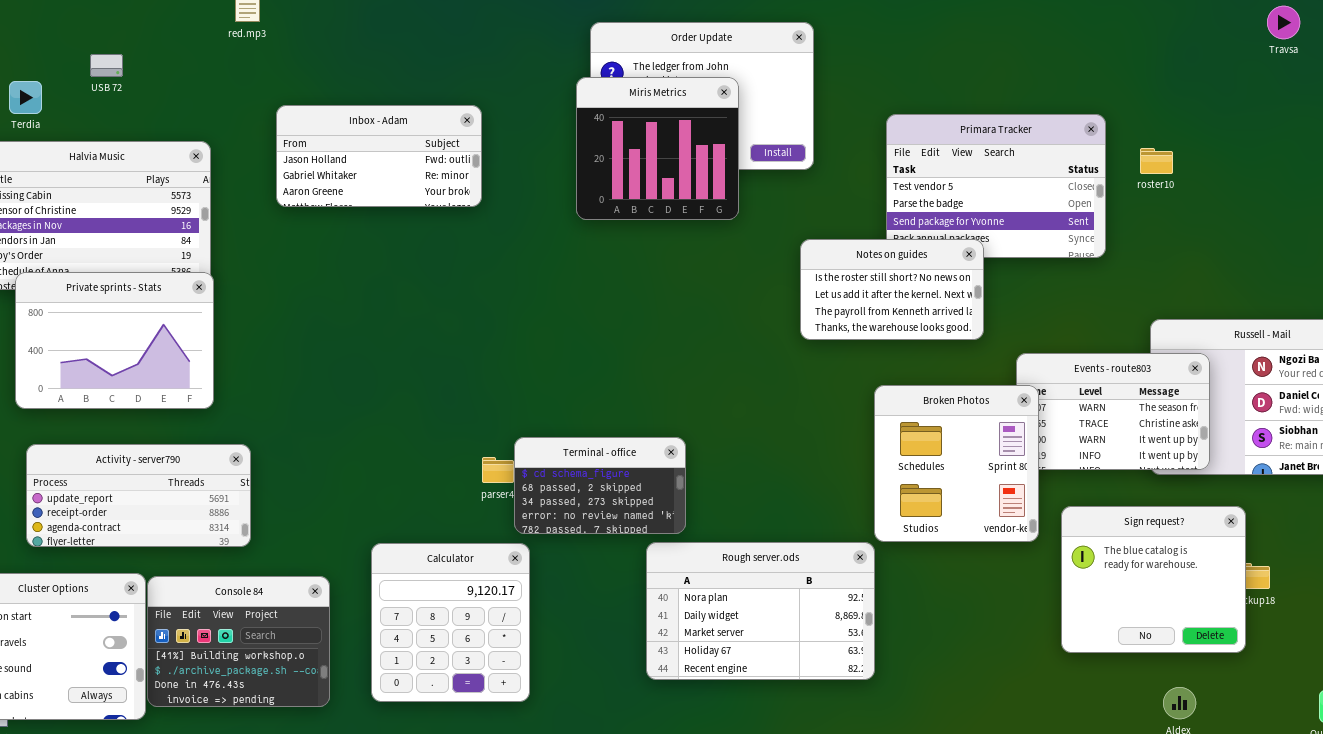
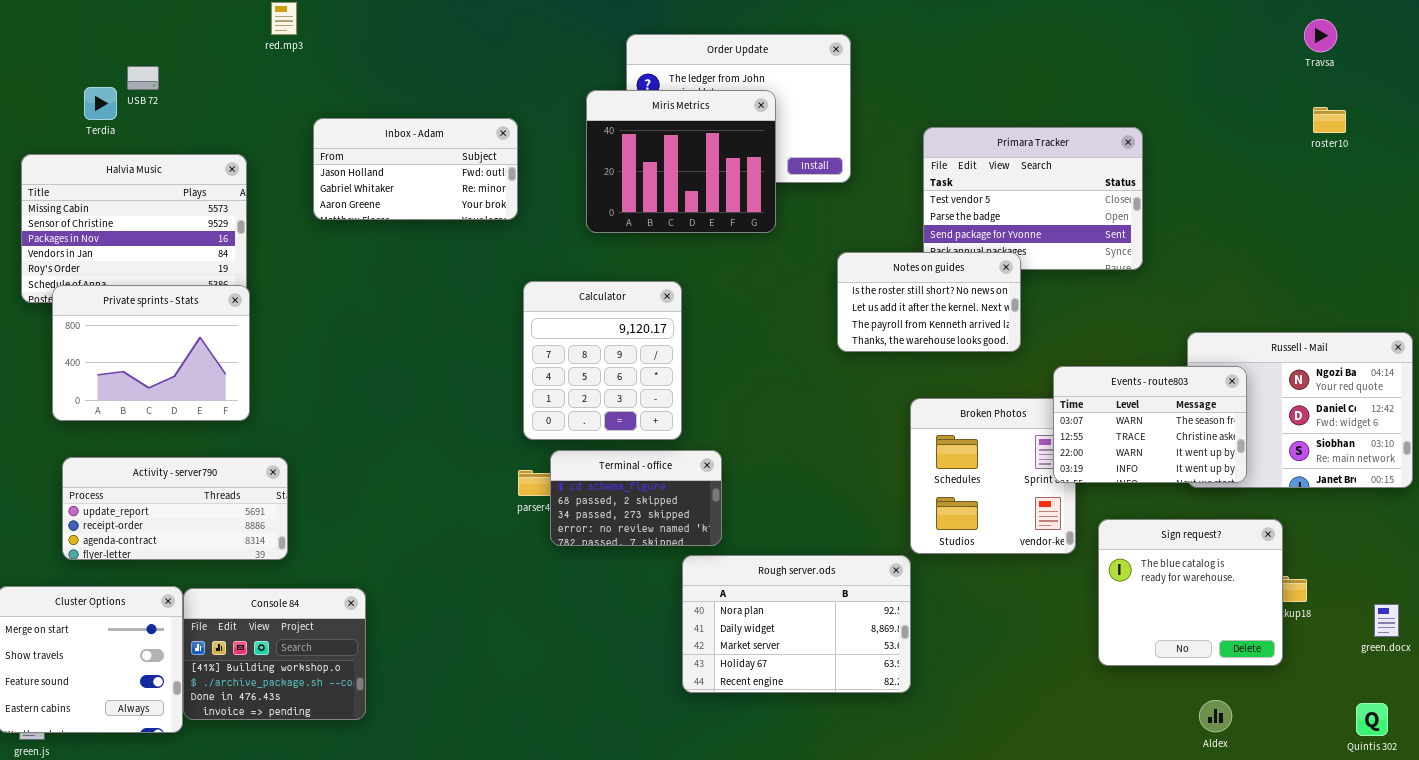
Miris Metrics: [576,77,739,220] -> [586,90,776,233], resized
Terdia: [9,81,42,114] -> [84,87,117,120], moved
roster10: [1140,148,1173,174] -> [1313,107,1346,133], moved
Events - route803: [1016,353,1210,470] -> [1053,366,1247,483], raised
Calculator: [371,543,530,702] -> [523,281,682,440], moved

